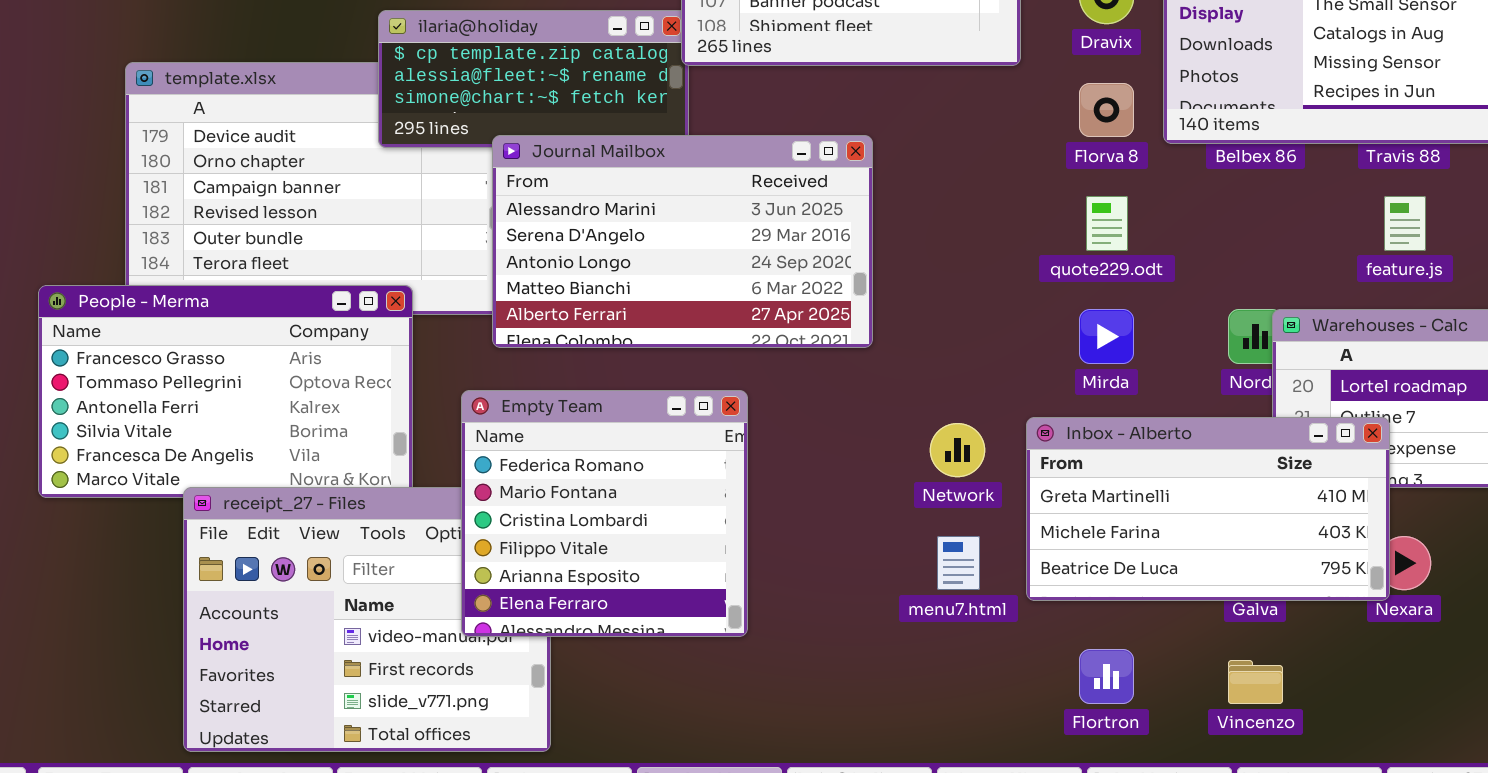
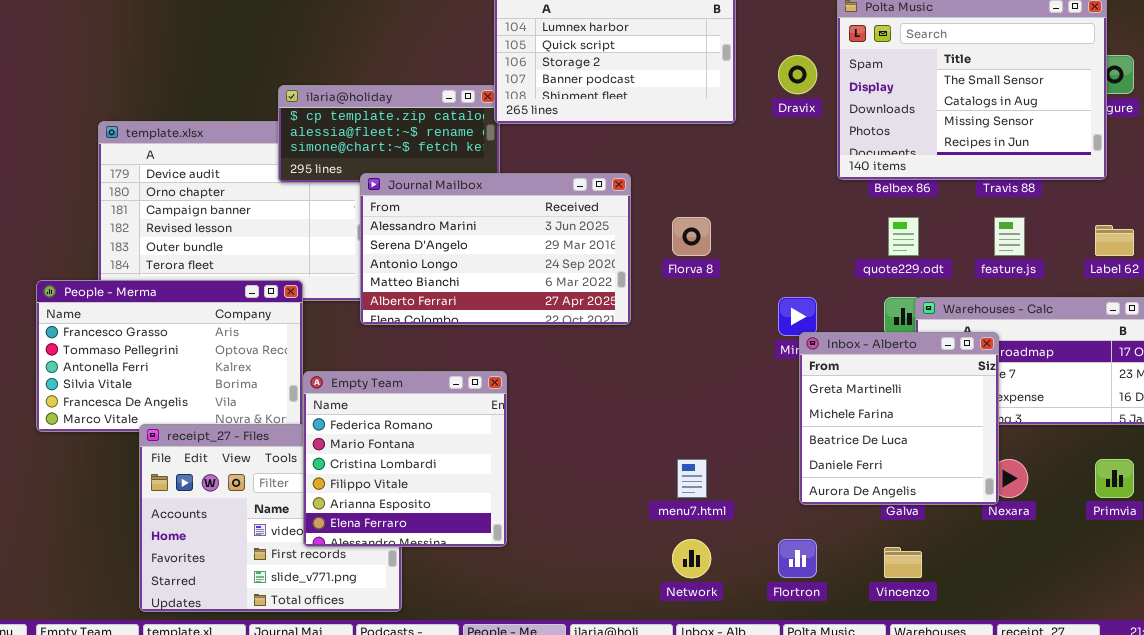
Florva 8: [1079,83,1134,137] -> [672,217,711,256], moved
quote229.odt: [1086,196,1128,251] -> [888,217,919,256], moved
Empty Team: [461,390,748,637] -> [303,371,507,547], moved
Inbox - Alberto: [1026,417,1390,601] -> [799,332,999,505], resized
Network: [930,423,985,477] -> [672,539,711,578], moved

